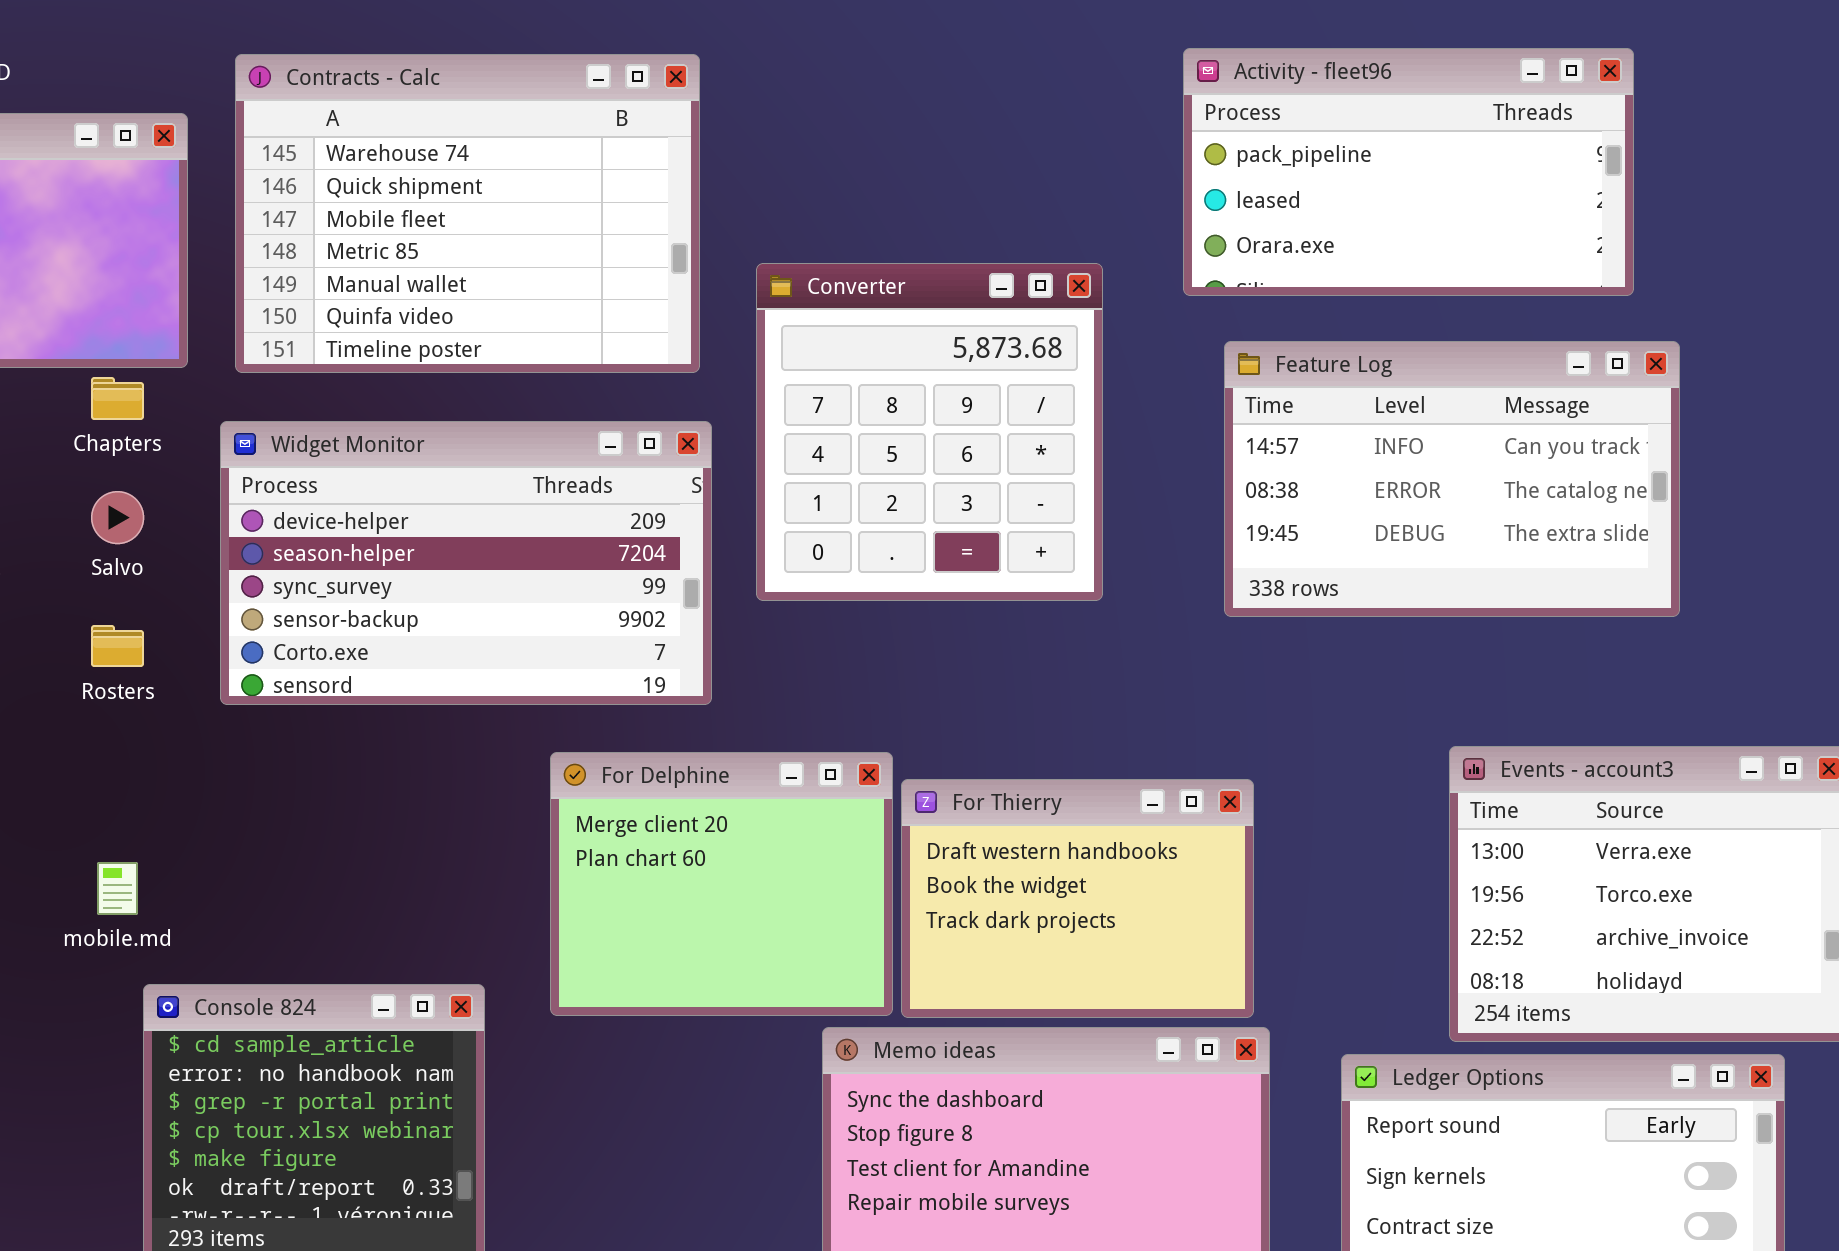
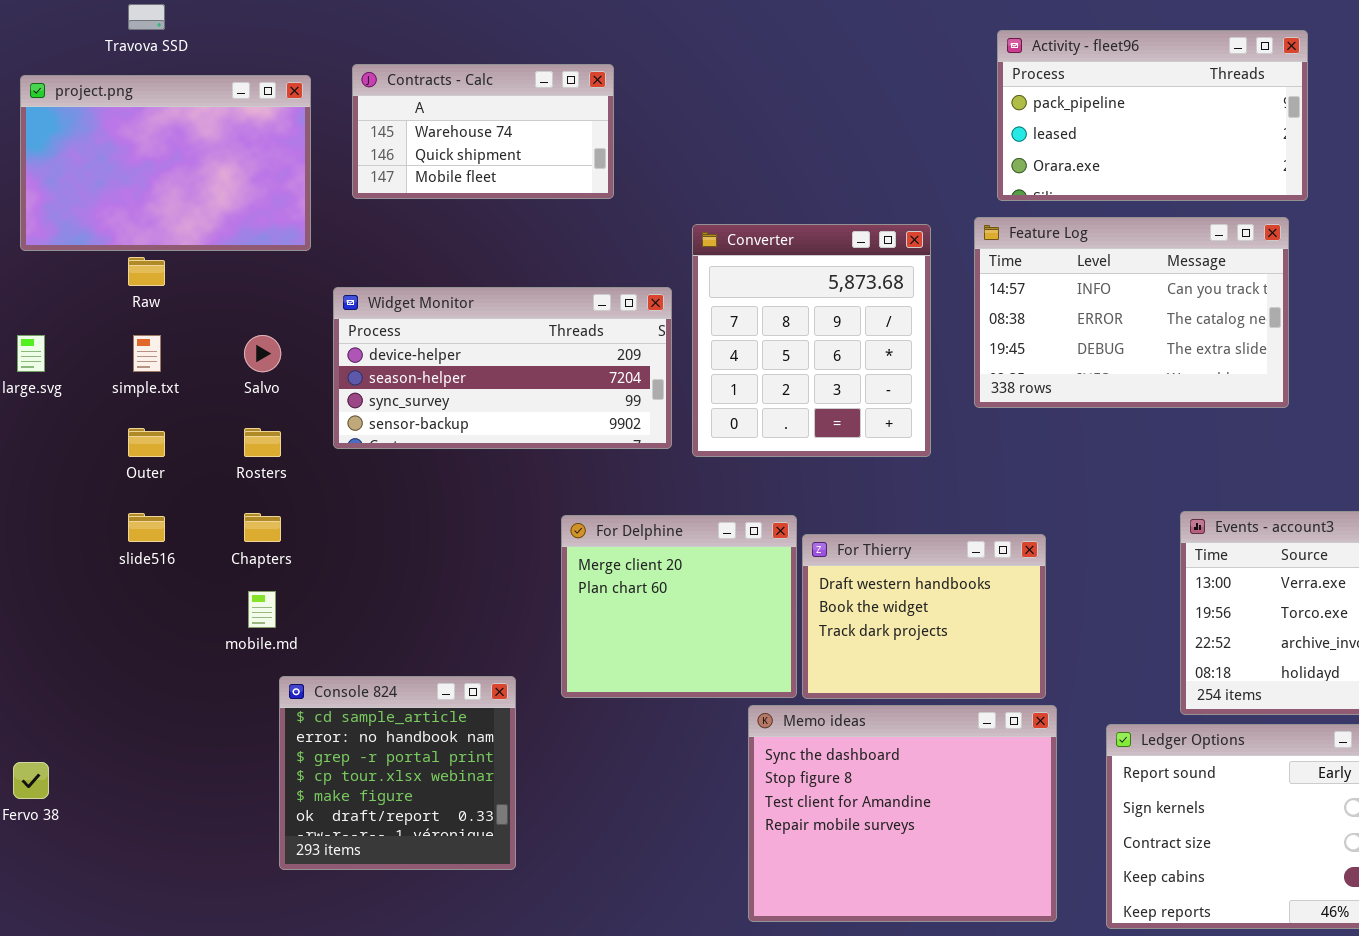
Contracts - Calc: [235,54,700,373] -> [352,64,614,199], moved, resized
Converter: [756,263,1103,601] -> [692,224,931,457], moved
Feature Log: [1224,341,1680,617] -> [974,217,1289,408], moved
Chapters: [91,377,144,420] -> [244,513,281,542], moved
Widget Monitor: [220,421,712,705] -> [333,287,672,449], resized

